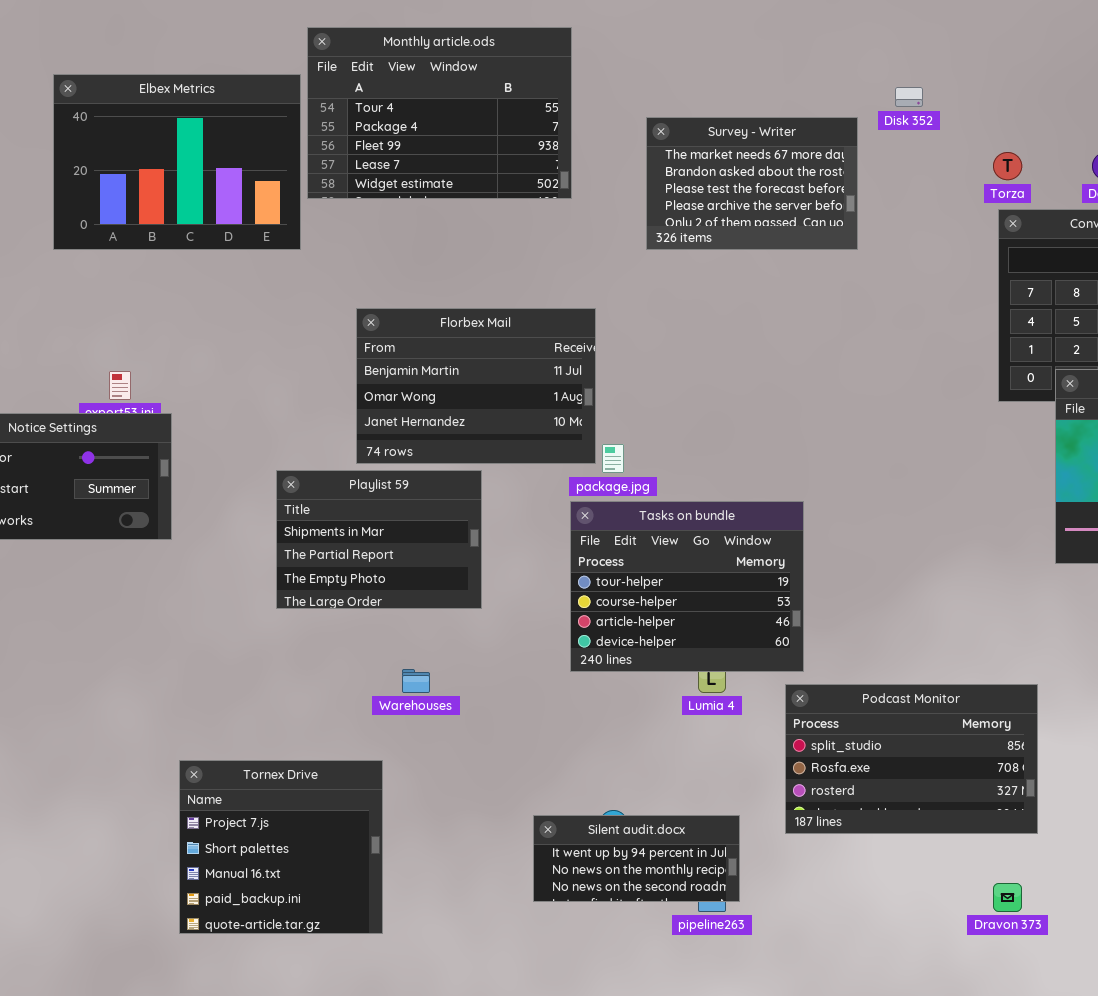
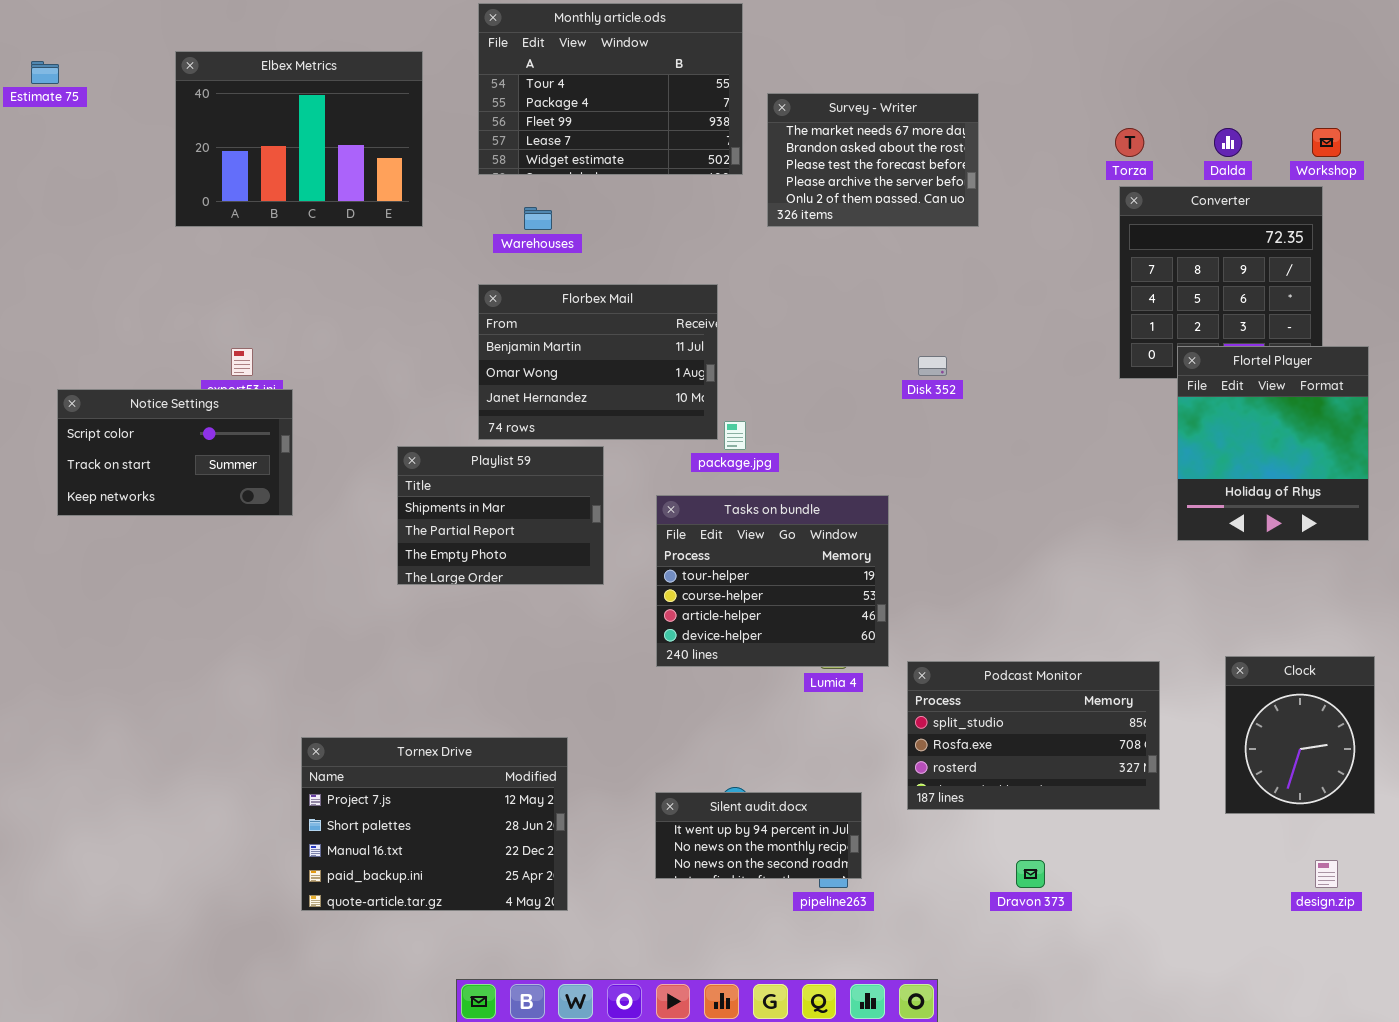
Monthly article.ods: [307,27,572,199] -> [478,3,743,175], moved
Disk 352: [895,87,923,107] -> [918,356,947,376], moved
Tasks on bundle: [570,501,804,672] -> [656,495,889,667], moved
Warehouses: [402,669,430,693] -> [524,207,552,230], moved
Tornex Drive: [179,760,383,934] -> [301,737,568,911], resized
Dravon 373: [993,883,1022,912] -> [1016,860,1045,888], moved

